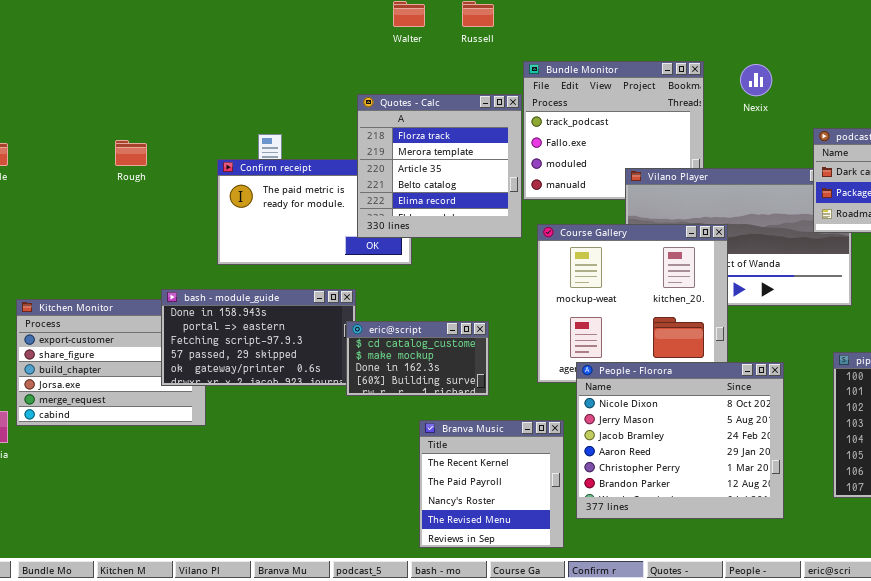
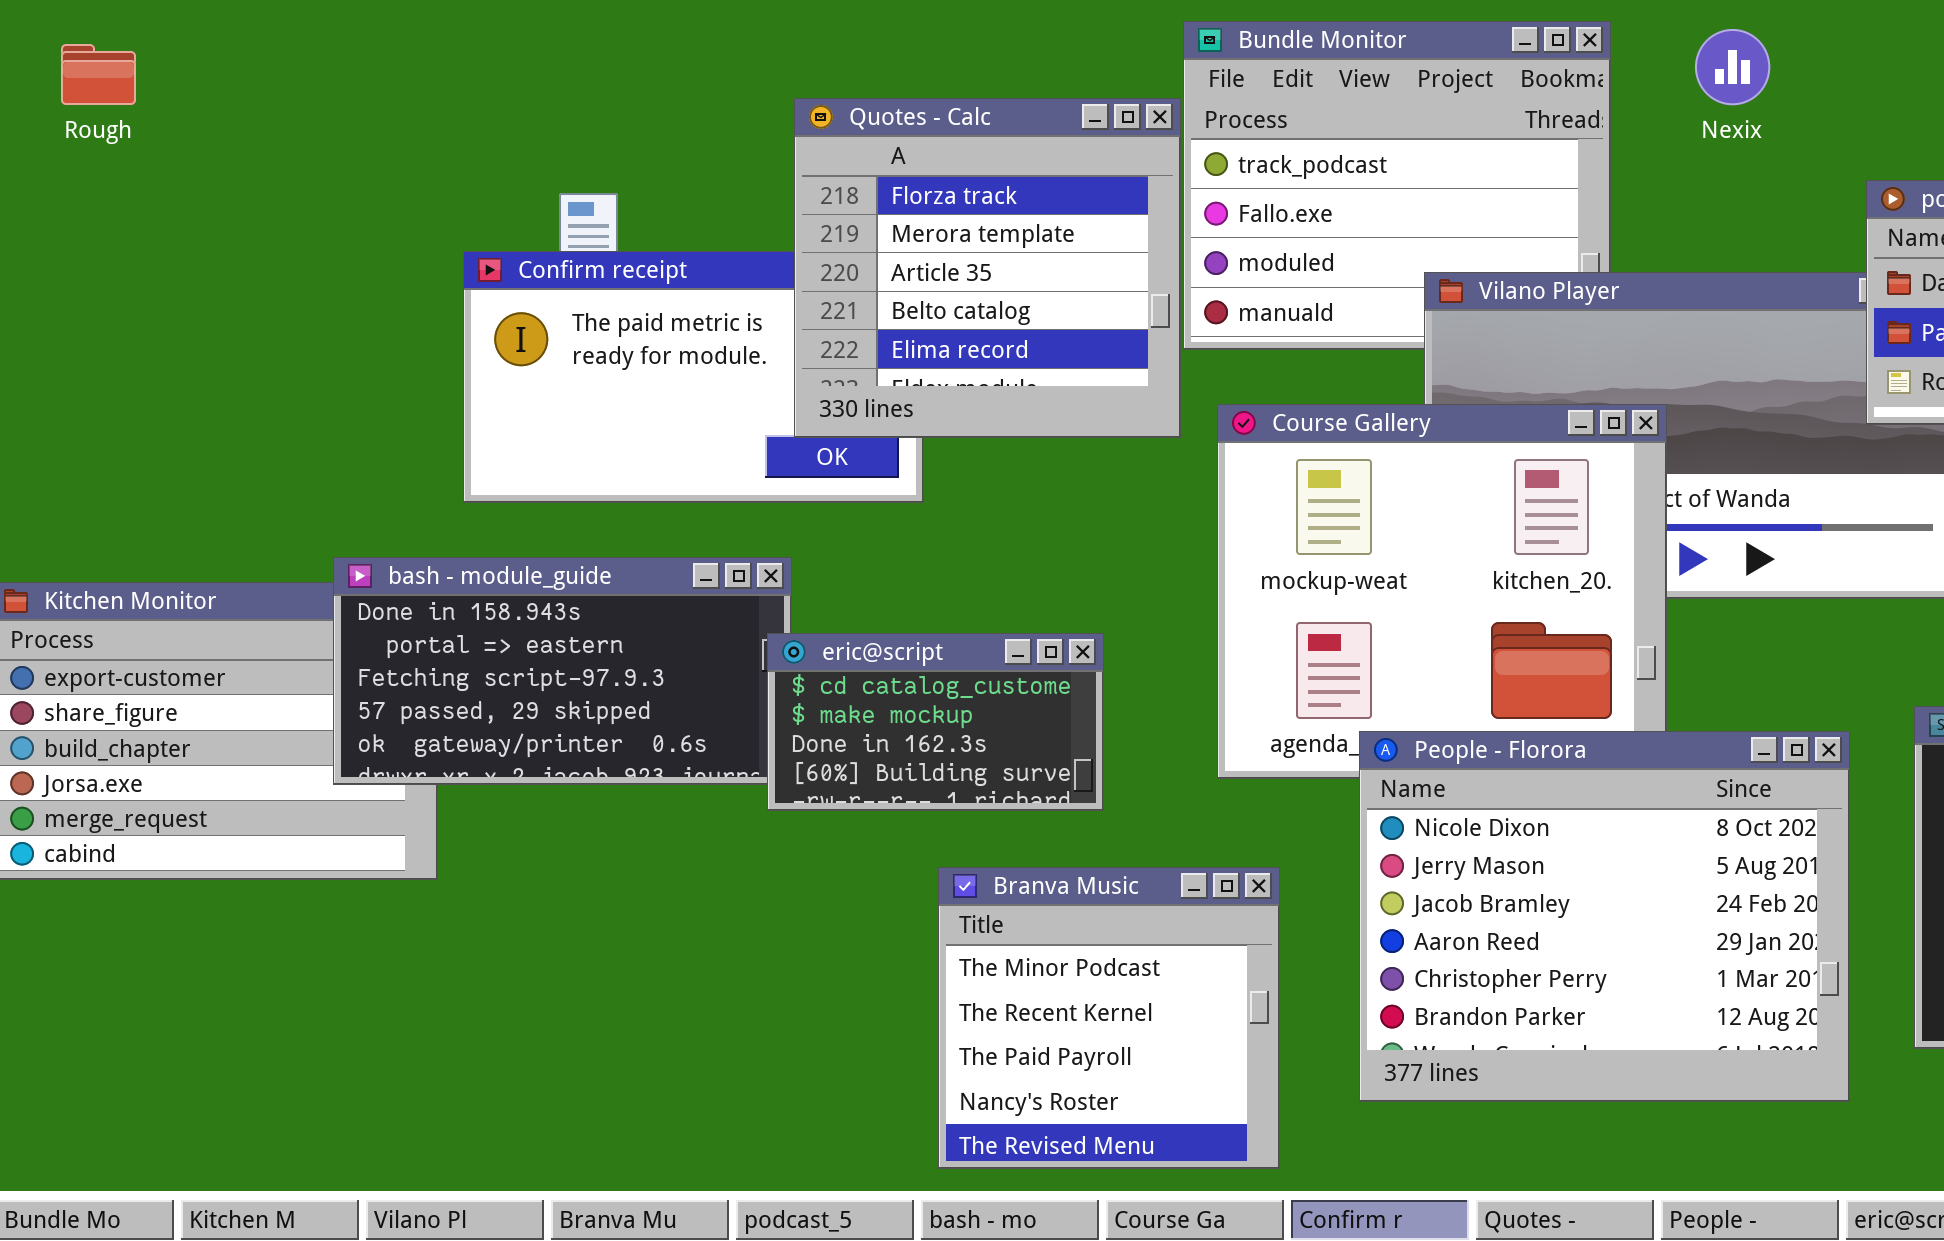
Rough: [115,140,147,166] -> [61,44,136,105], moved
People - Florora: [576,362,784,519] -> [1359,731,1850,1102], moved
Branva Music: [419,420,564,548] -> [938,867,1280,1169], scrolled up 1 row

